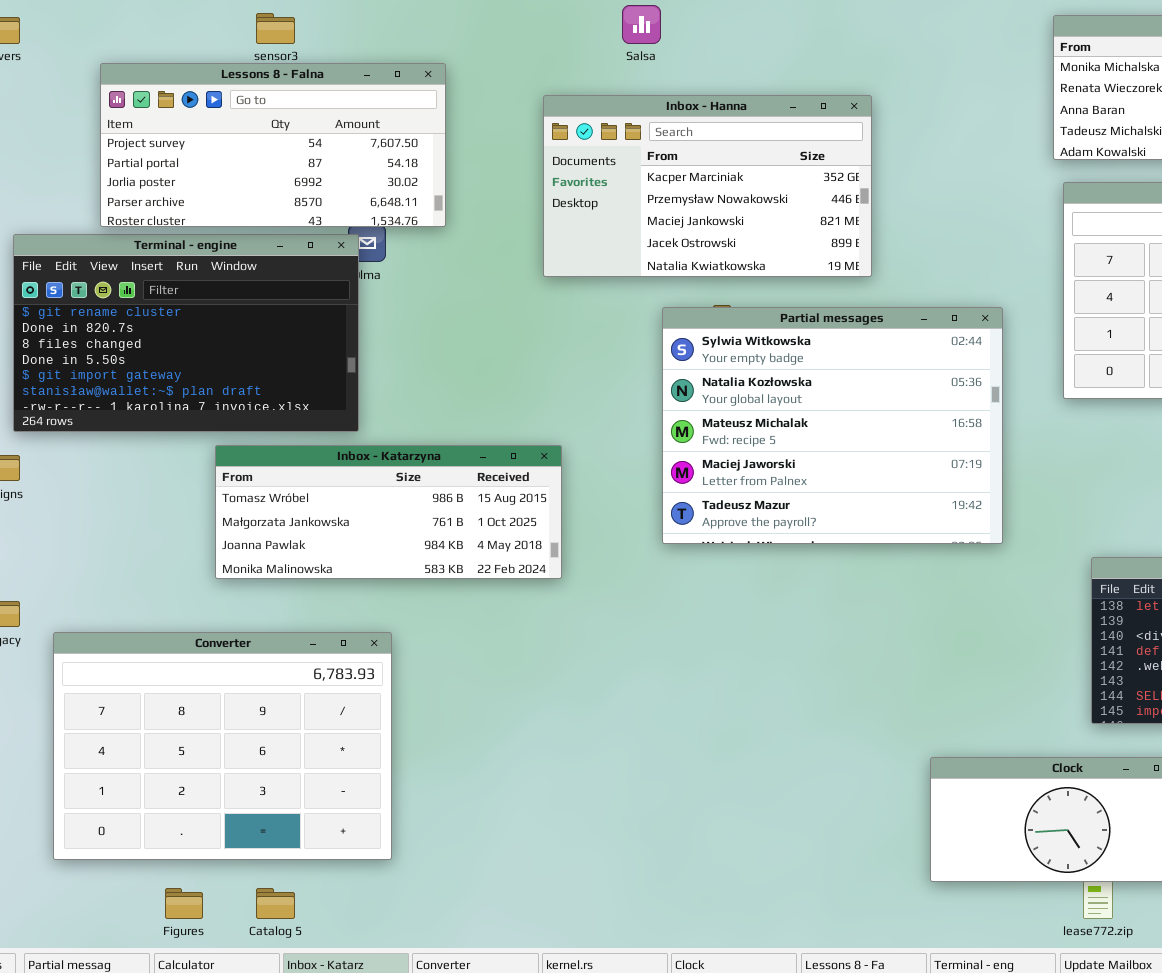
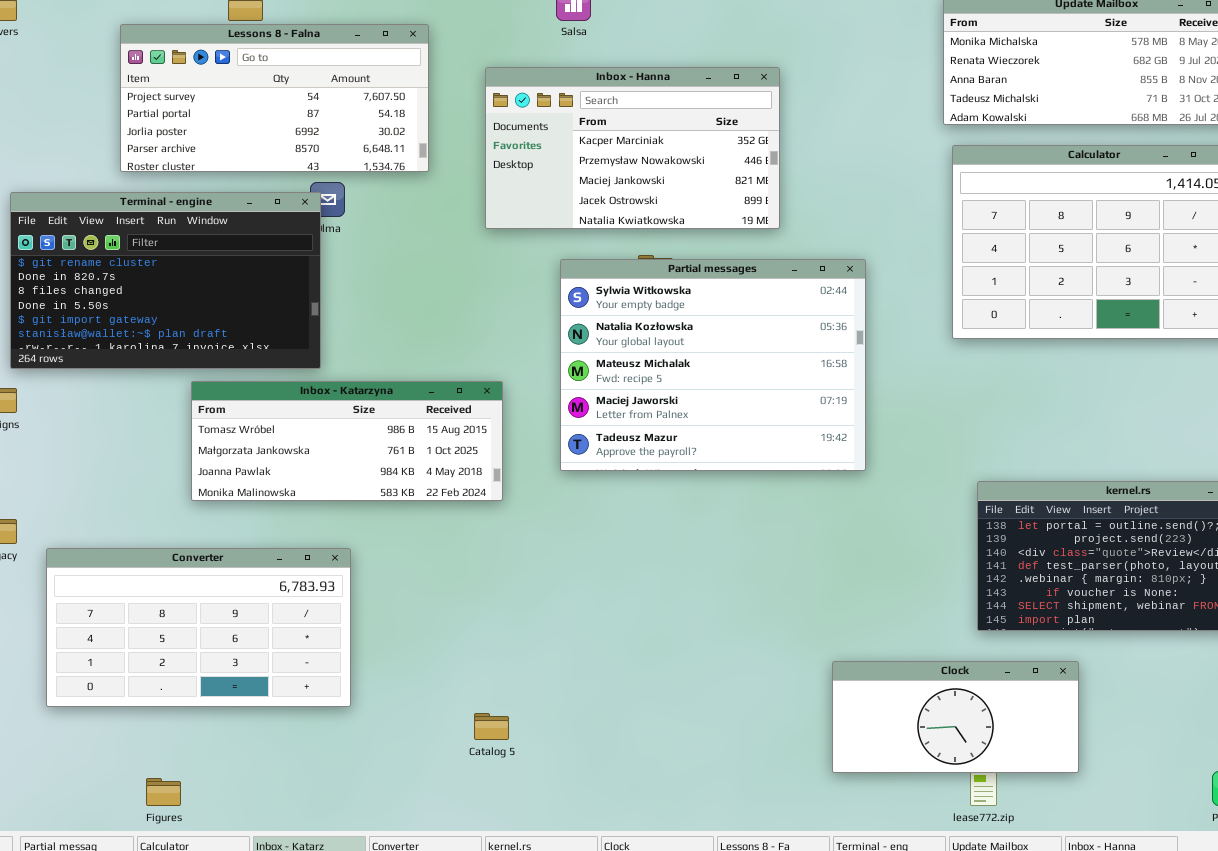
Lessons 8 - Falna: [100,63,446,227] -> [120,24,429,172], moved
Partial messages: [662,307,1003,544] -> [560,259,866,471], moved
Converter: [53,632,392,860] -> [46,548,351,707], resized
Catalog 5: [256,888,295,919] -> [474,713,509,740], moved

